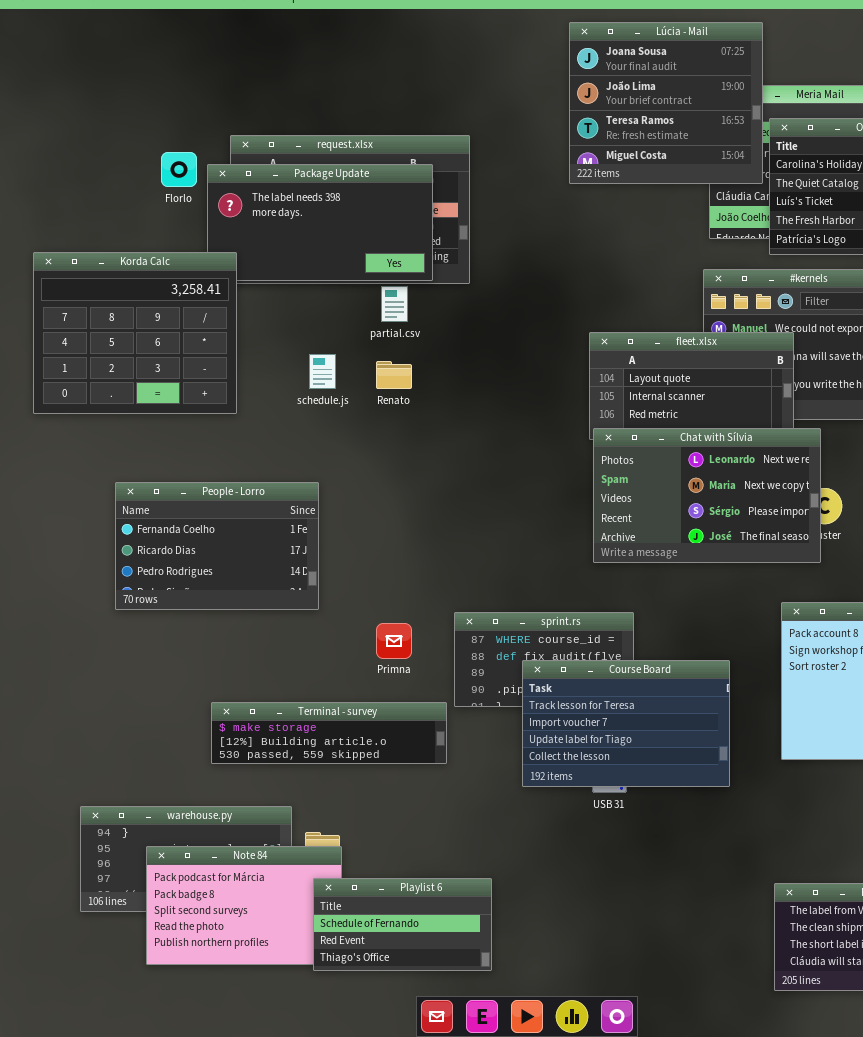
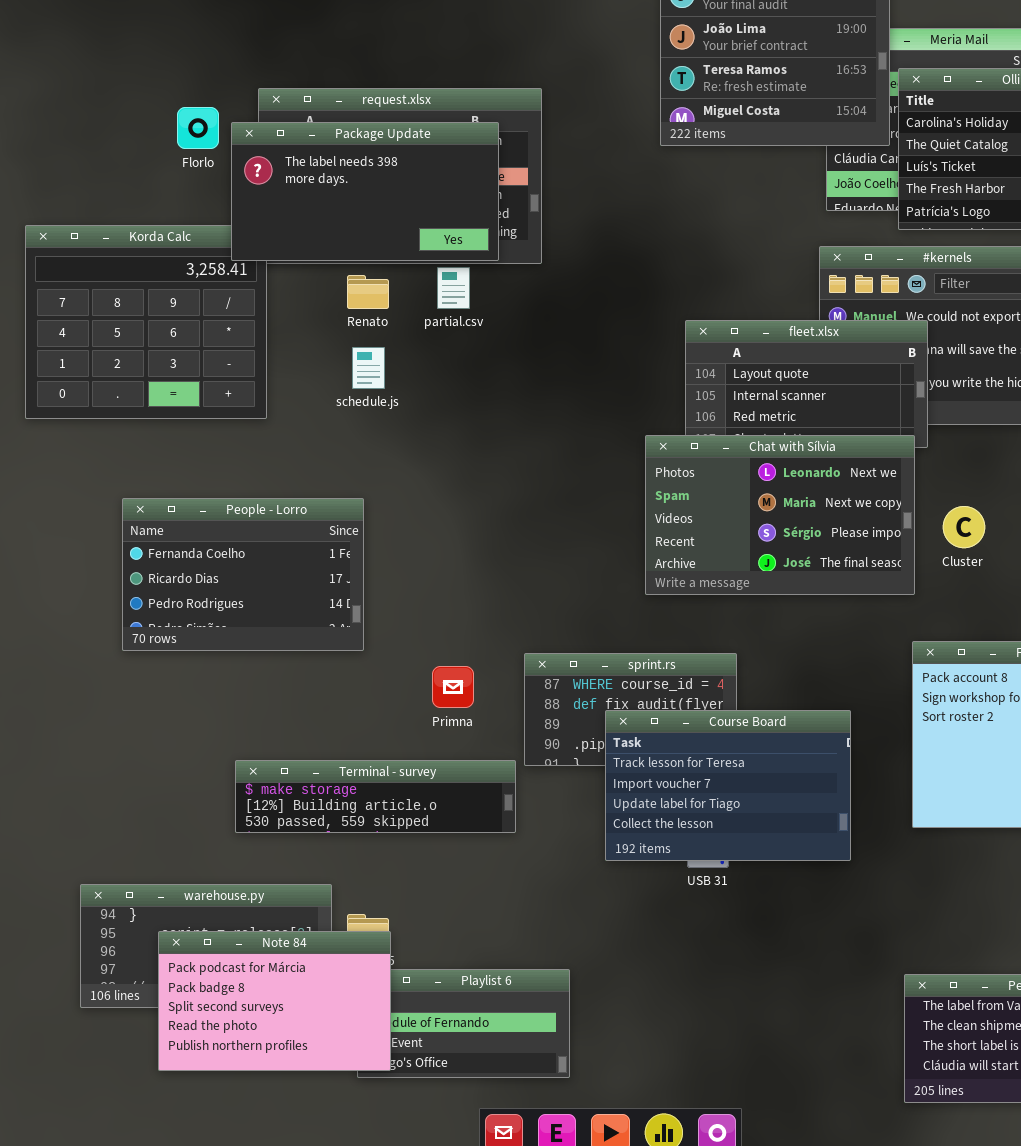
Package Update: [207,164,433,281] -> [231,122,499,261], raised
Renato: [376,361,412,389] -> [347,275,389,309], moved
Chat with Sílvia: [593,428,821,563] -> [645,435,915,595], moved
Note 84: [146,846,342,965] -> [158,931,391,1071], raised

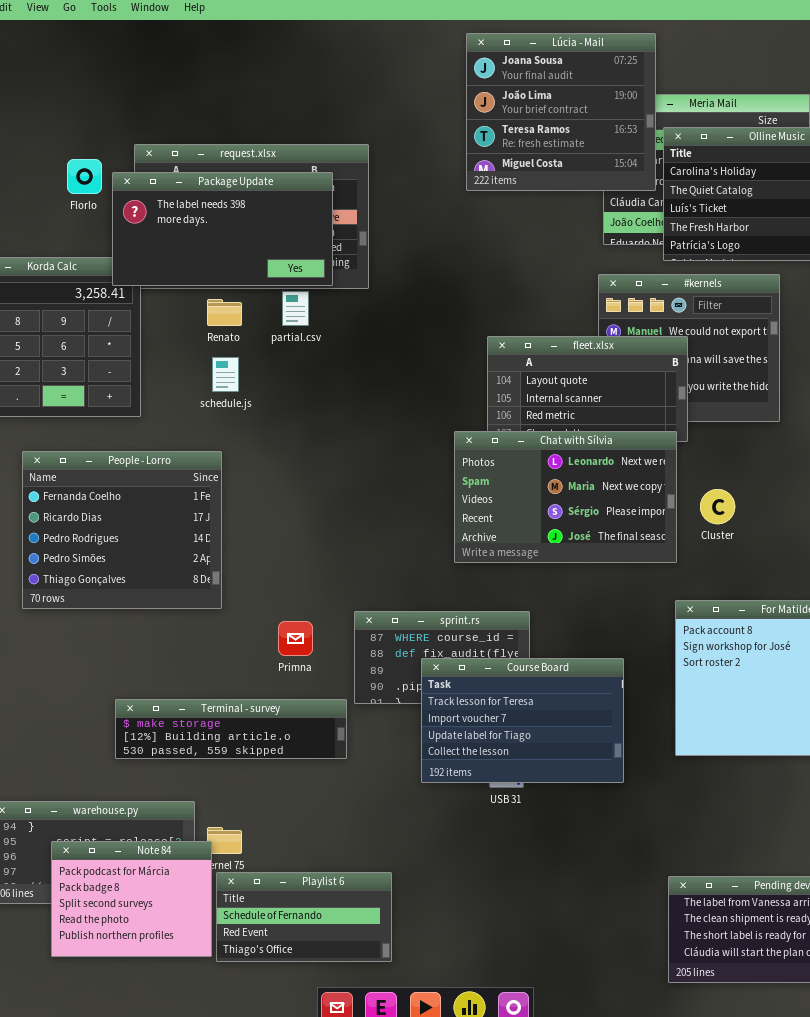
People - Lorro: [122,498,364,651] -> [22,451,222,609], resized
Note 84: [158,931,391,1071] -> [51,841,212,957], resized

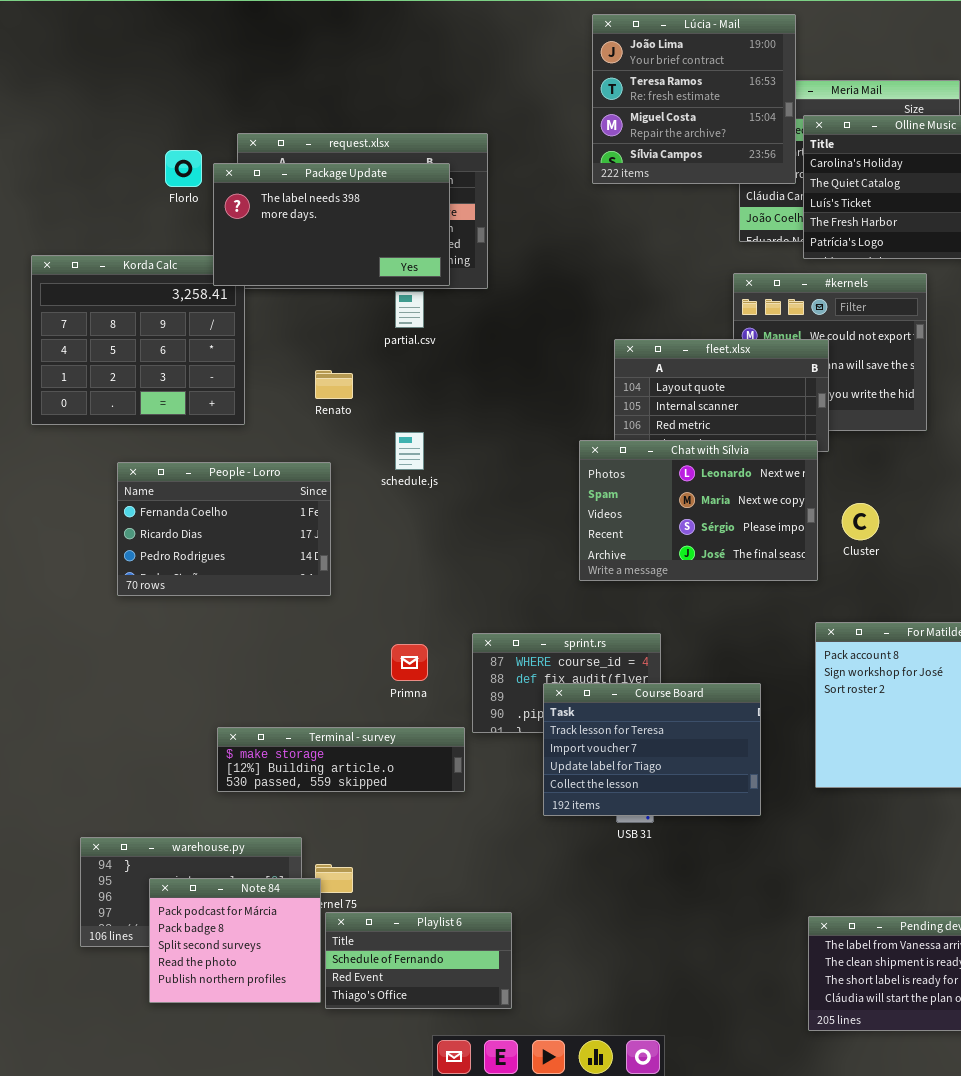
Lúcia - Mail: [466,33,656,191] -> [592,14,796,184], scrolled down 1 row
Renato: [207,299,242,326] -> [315,370,353,399], moved
schedule.js: [212,357,239,392] -> [395,432,424,470], moved
People - Lorro: [22,451,222,609] -> [117,462,331,596], resized

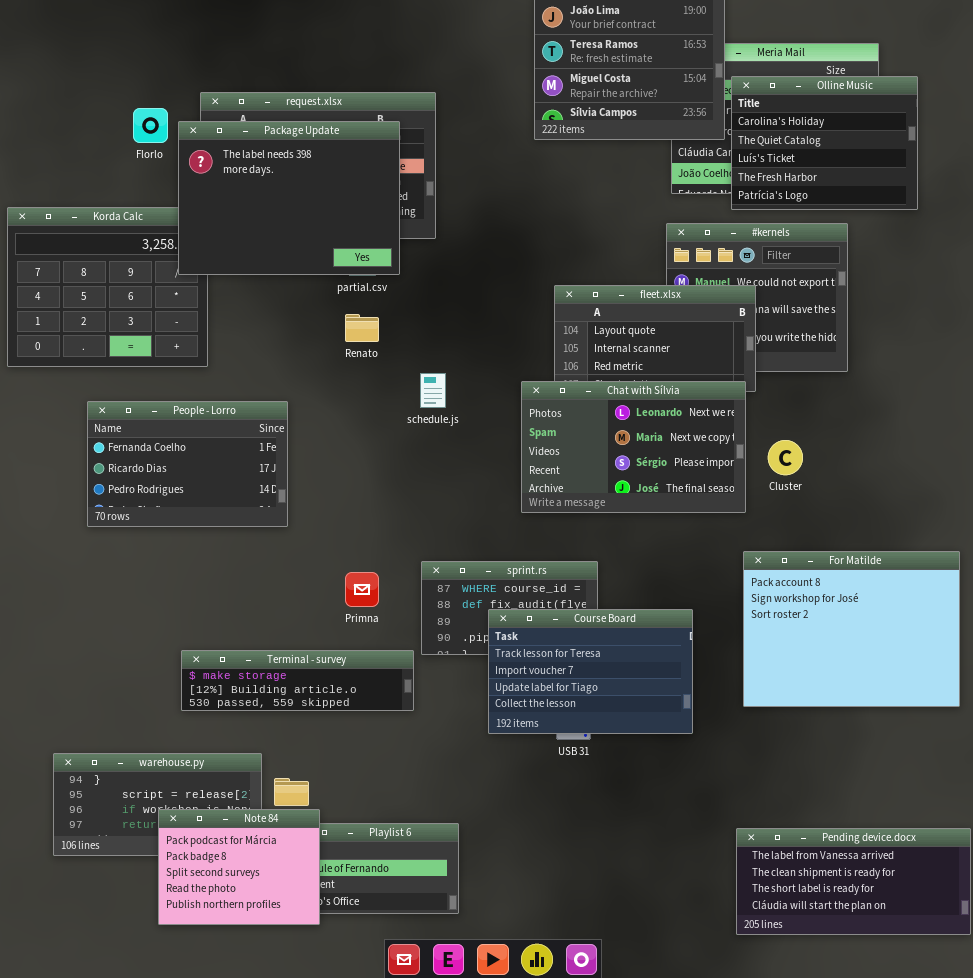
Package Update: [213,163,450,286] -> [178,121,400,275], resized
Renato: [315,370,353,399] -> [345,314,379,342], moved
schedule.js: [395,432,424,470] -> [420,373,446,408], moved
Note 84: [149,878,321,1003] -> [158,809,320,925], moved

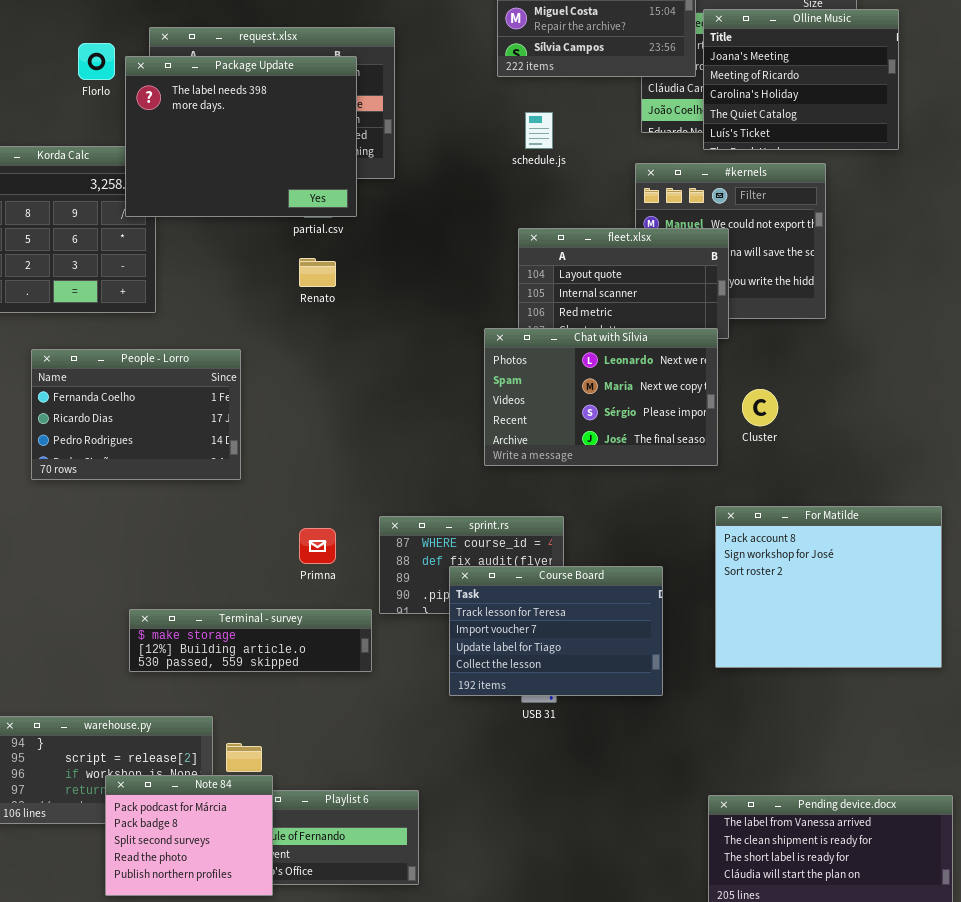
Olline Music: [731,76,918,210] -> [703,9,899,150], scrolled up 2 rows
schedule.js: [420,373,446,408] -> [525,112,553,149], moved

